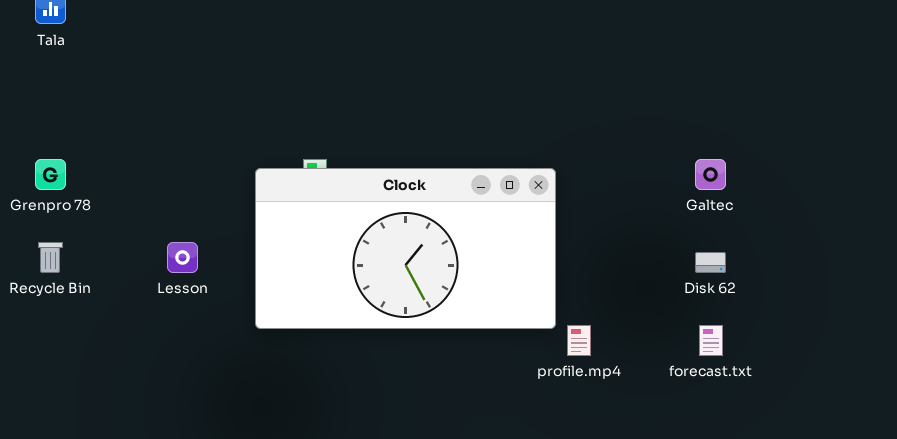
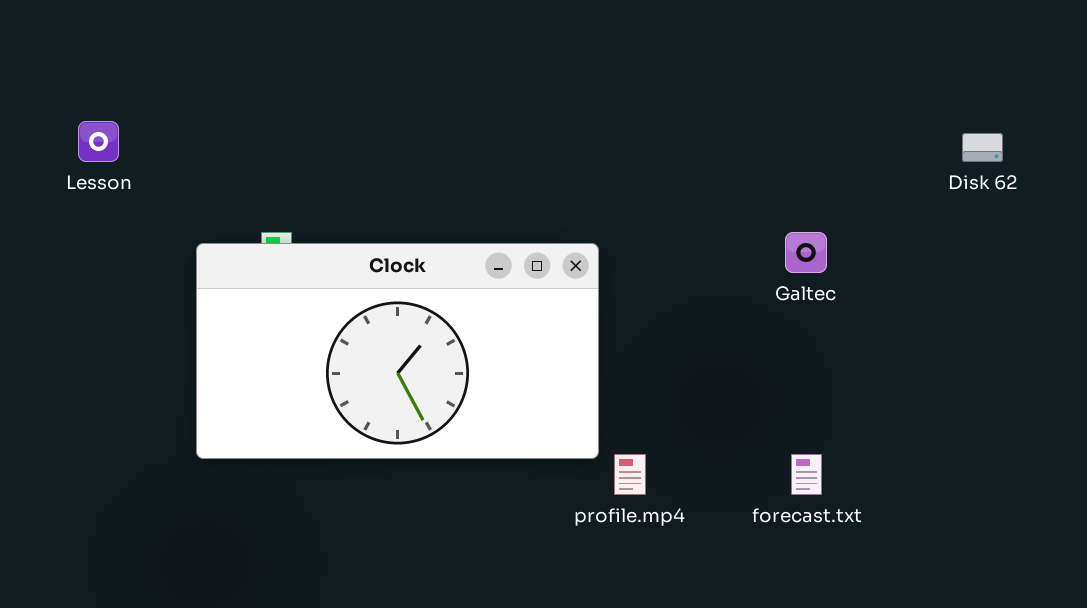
Lesson: [167,242,198,273] -> [78,121,119,162], moved
Disk 62: [695,252,726,273] -> [962,133,1003,162], moved

